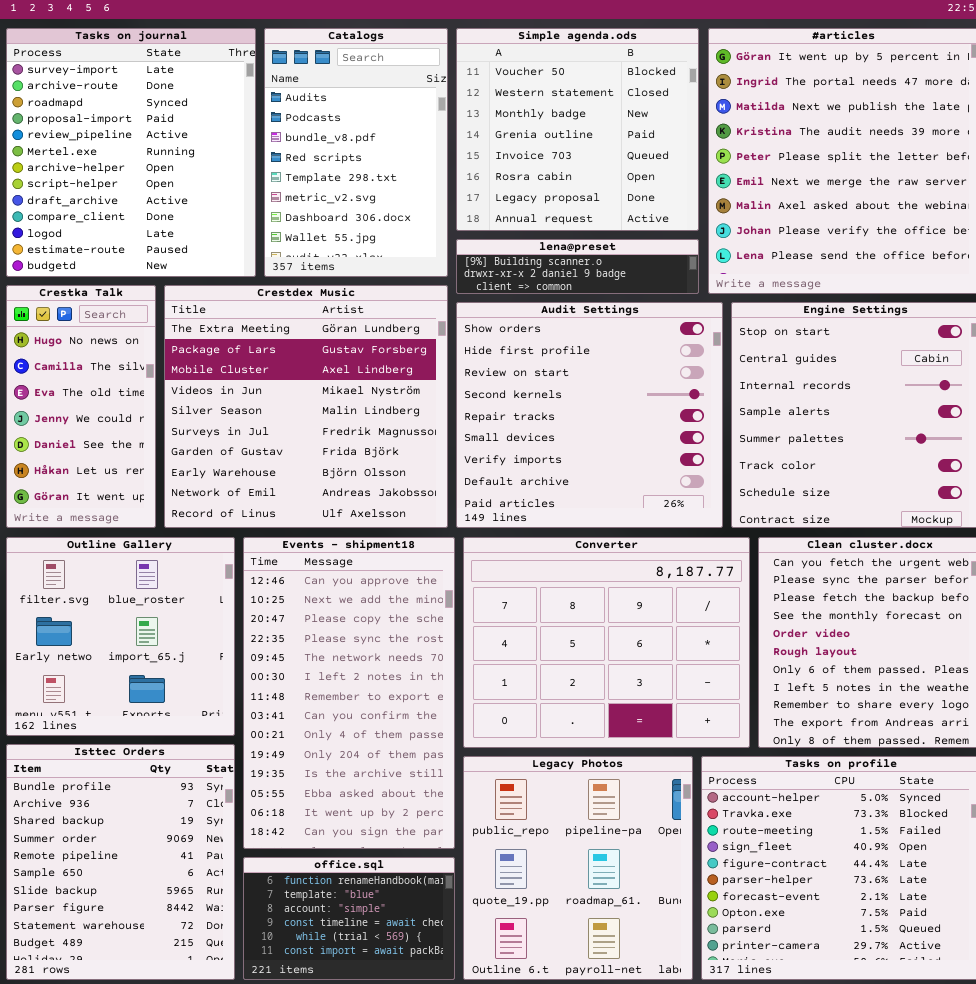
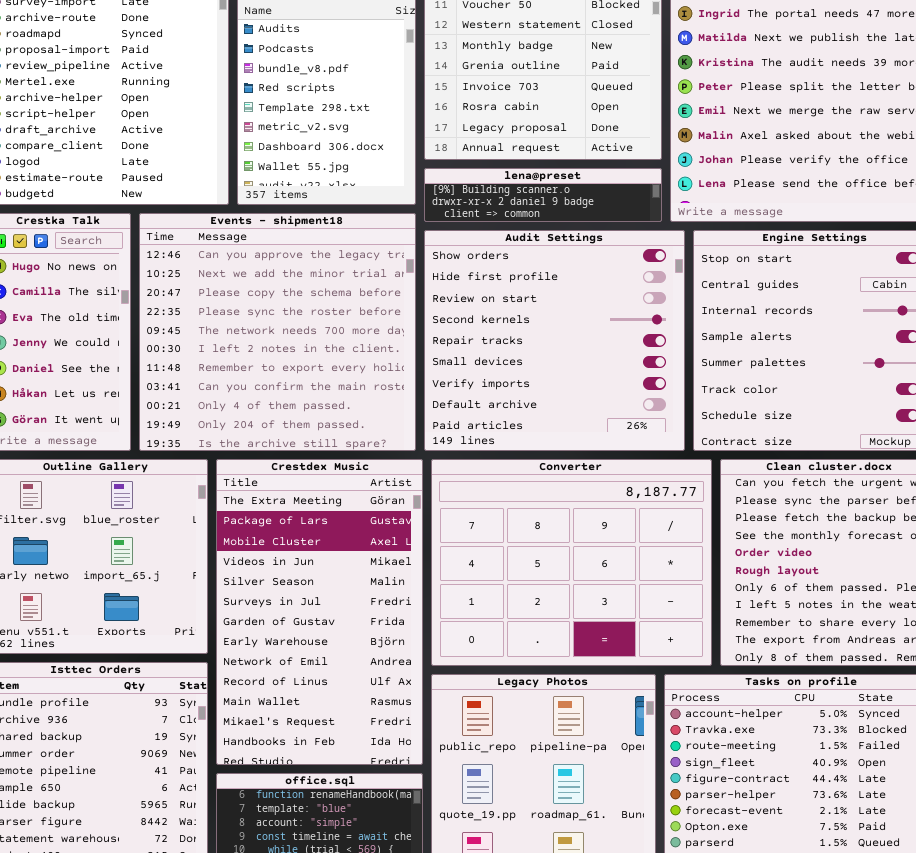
Crestdex Music: [164,285,448,528] -> [216,459,423,765], moved, resized
Events - shipment18: [243,537,455,849] -> [139,213,416,451], moved, resized

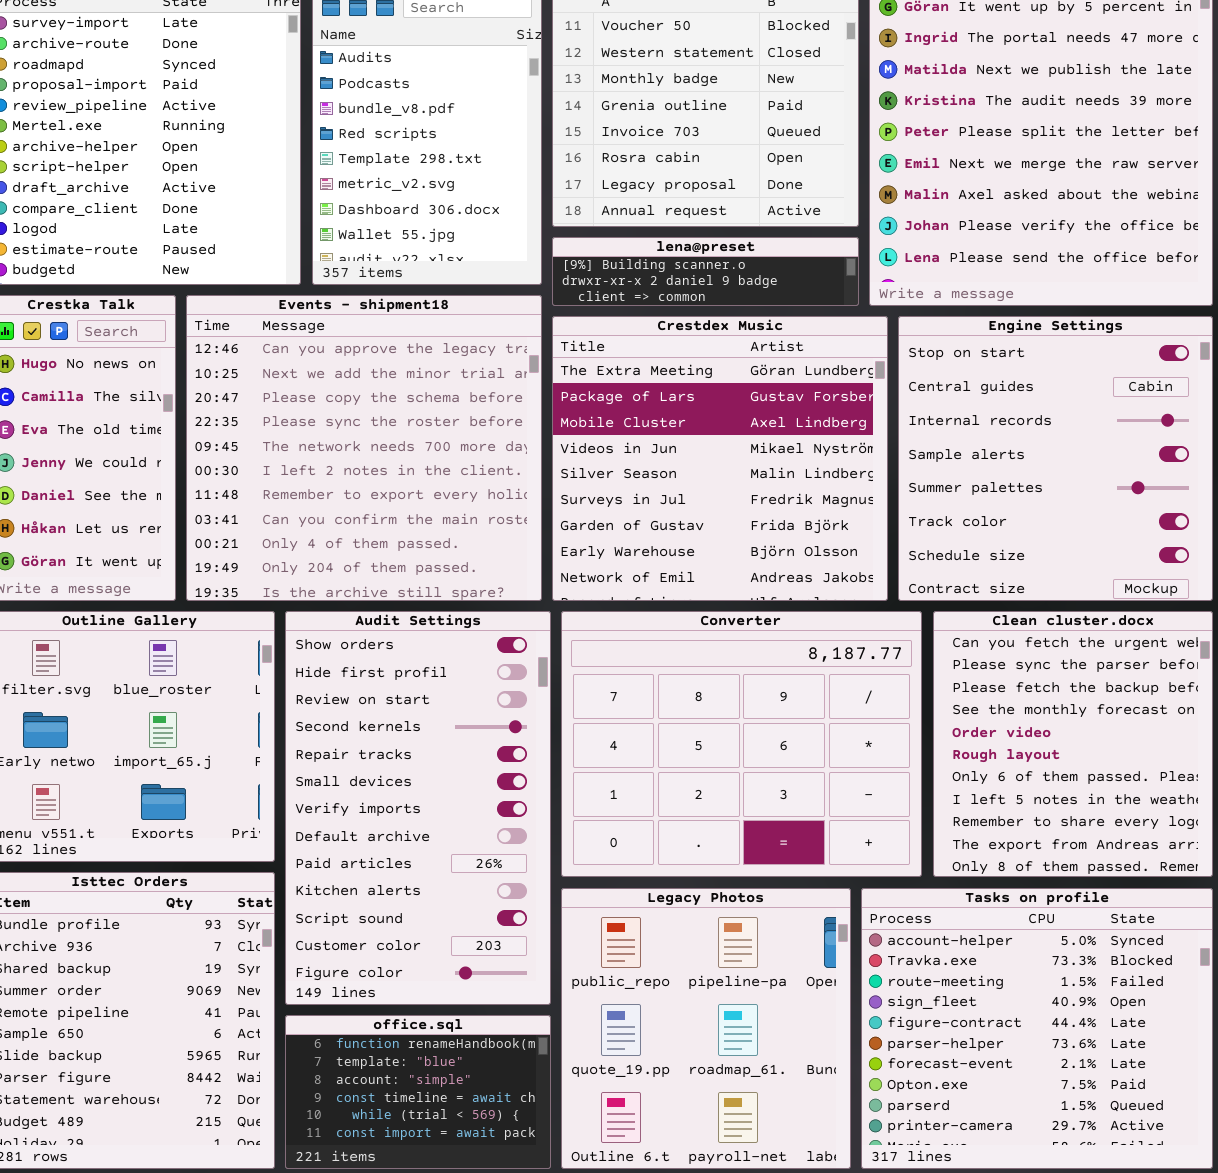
Audit Settings: [424,230,685,451] -> [285,611,551,1005], moved, resized
Crestdex Music: [216,459,423,765] -> [552,316,888,601], moved, resized

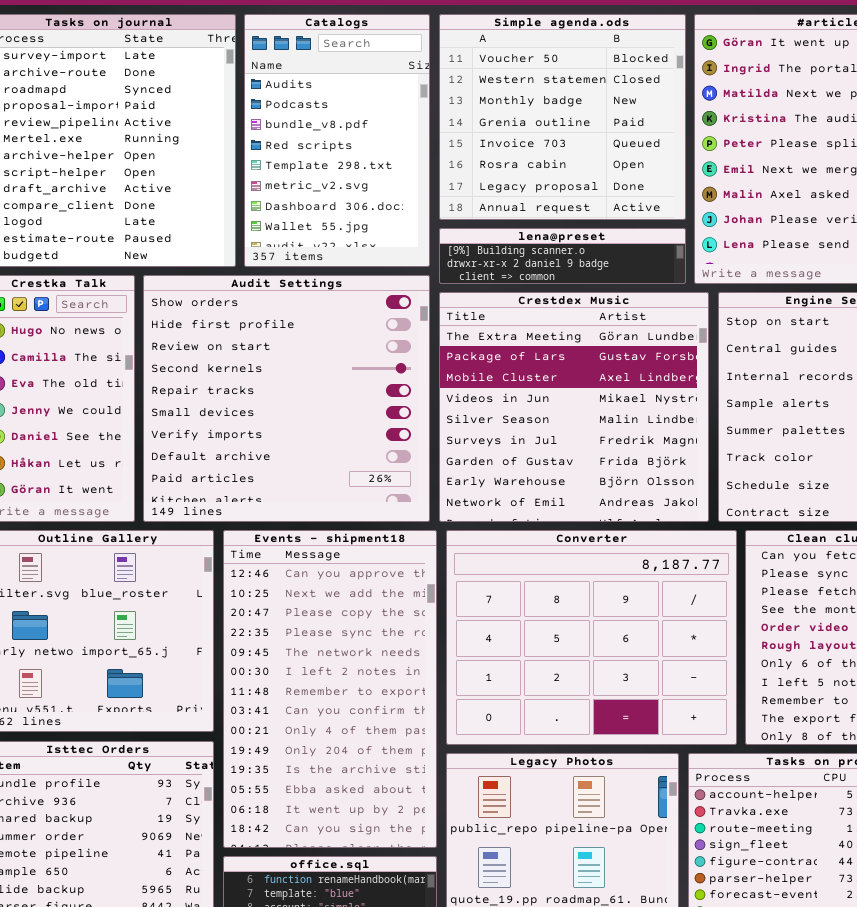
Events - shipment18: [186,295,542,601] -> [223,530,437,848], moved, resized
Audit Settings: [285,611,551,1005] -> [143,275,430,522], moved, resized

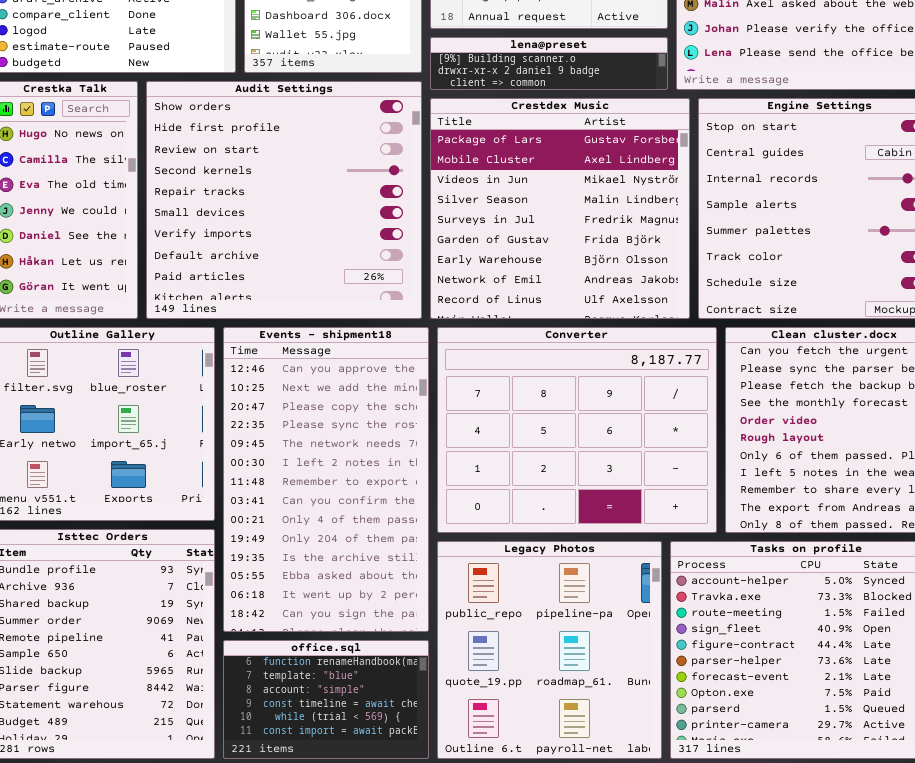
Crestdex Music: [439,292,709,522] -> [430,98,690,319], scrolled down 1 row

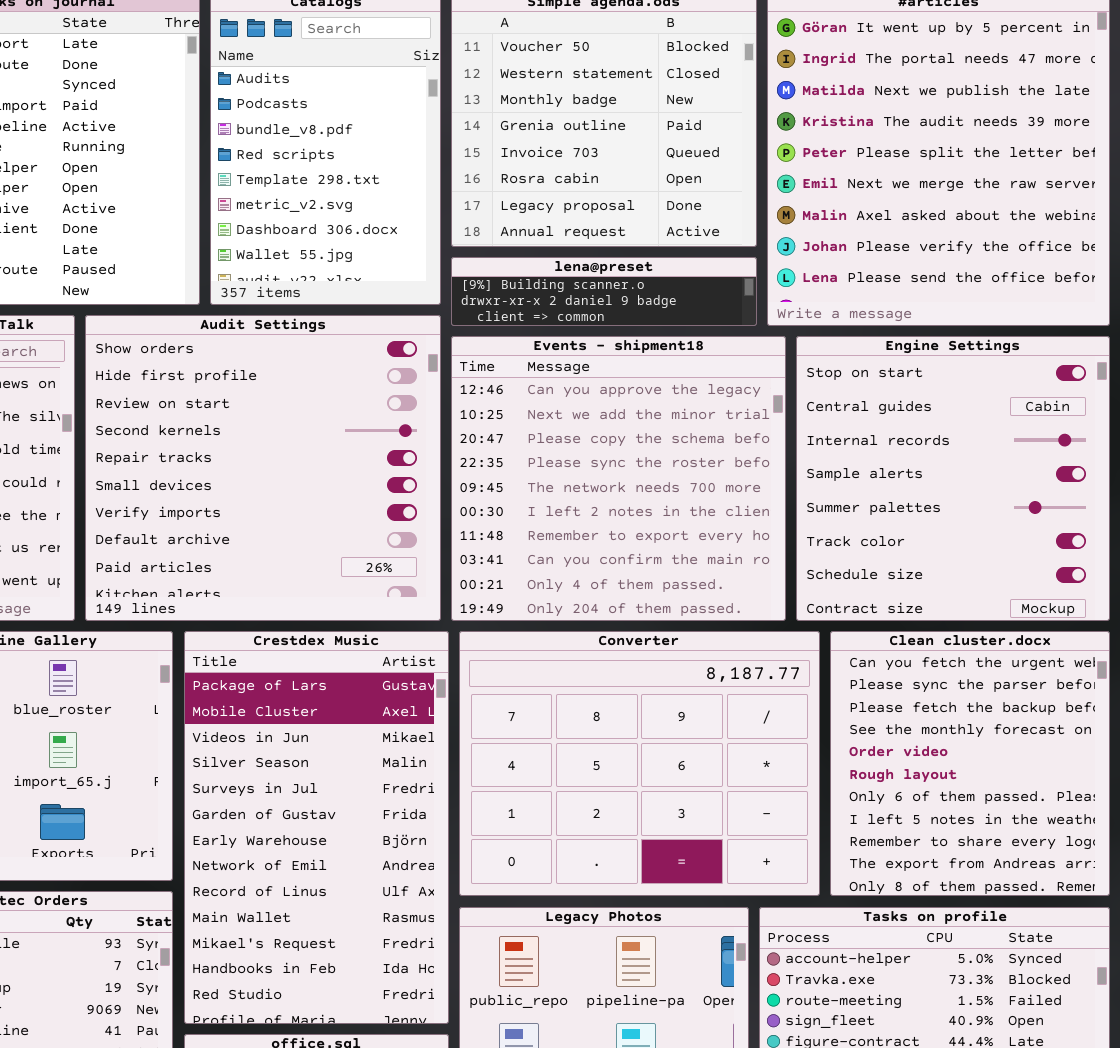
Crestdex Music: [430,98,690,319] -> [184,631,449,1024], moved, resized
Events - shipment18: [223,327,429,632] -> [451,336,786,621], moved, resized

